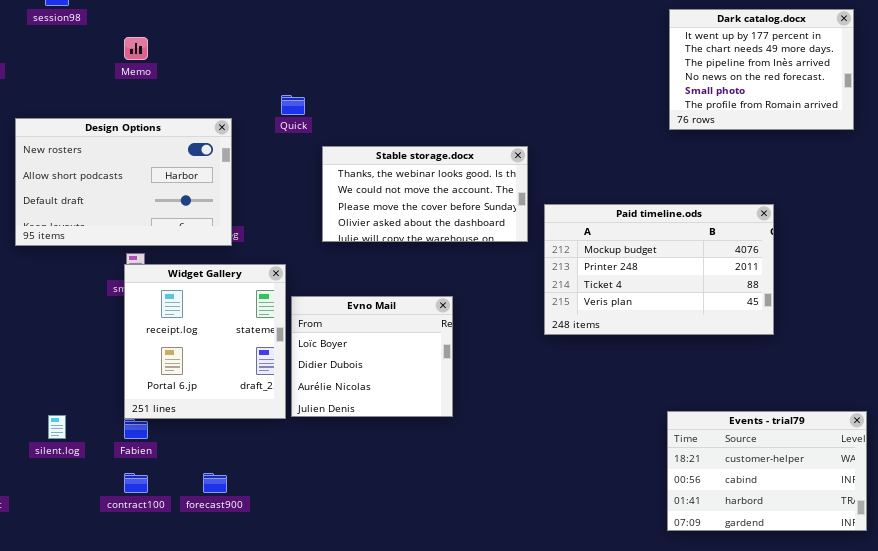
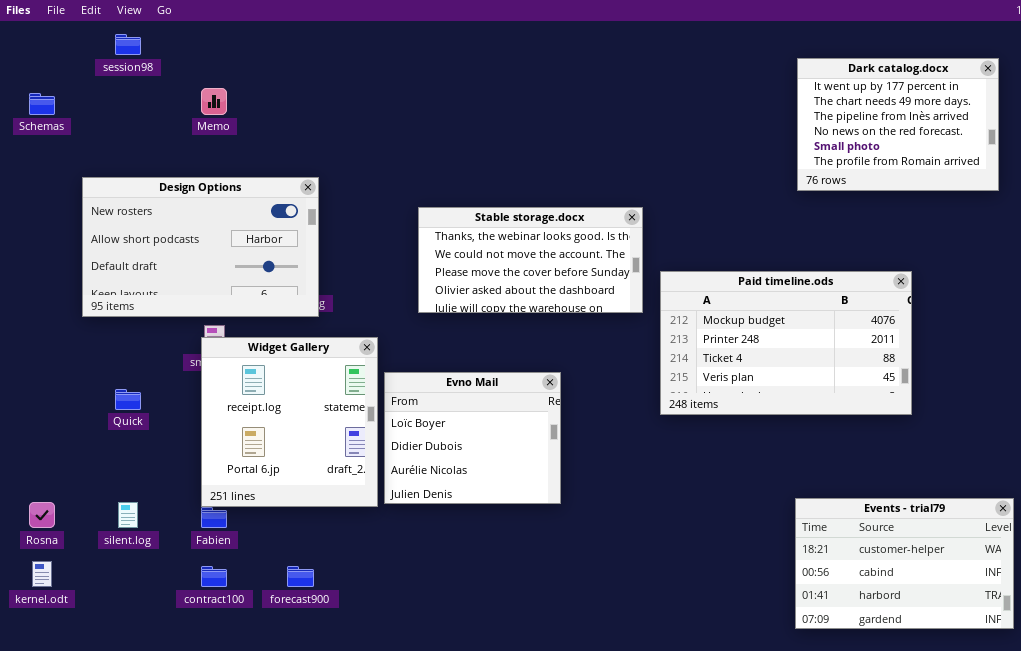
Quick: [281,95,305,115] -> [115,389,141,410], moved

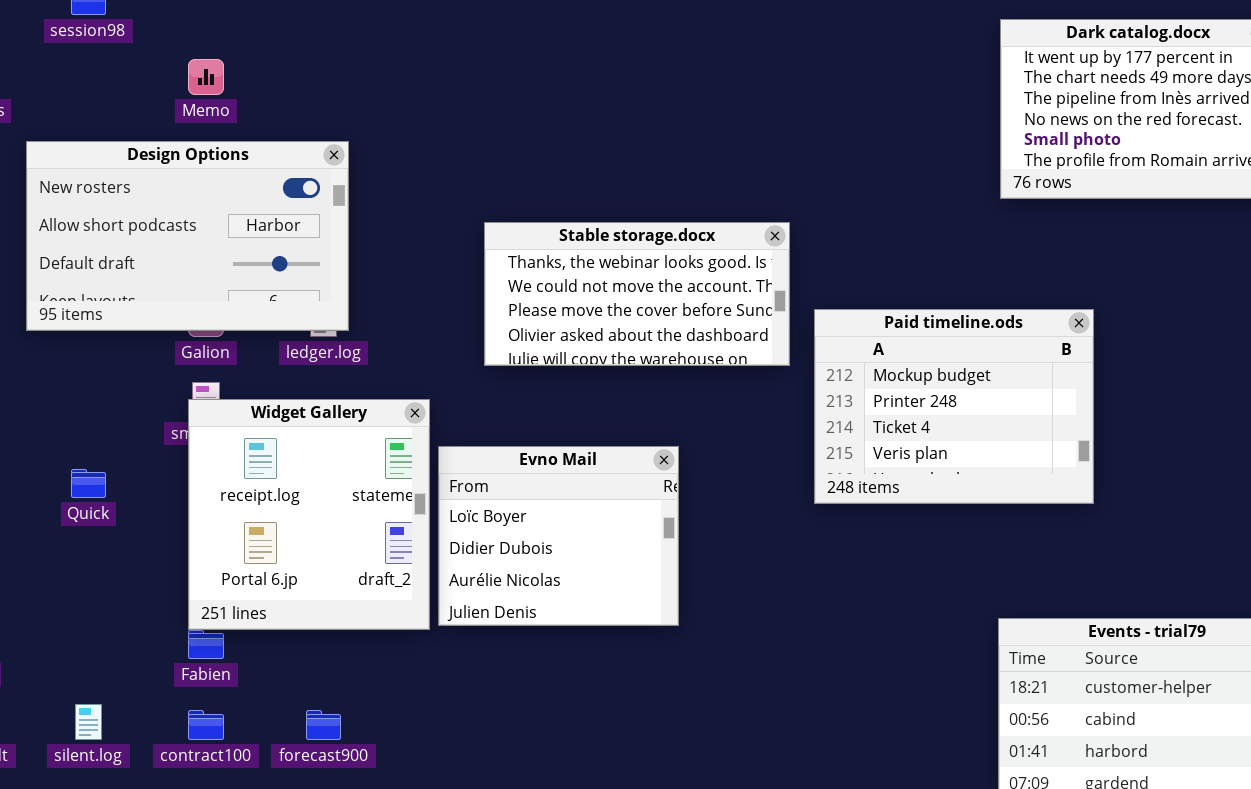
Design Options: [82,177,319,317] -> [26,141,349,331], moved
Paid timeline.ods: [660,271,912,415] -> [814,309,1094,504], resized
silent.log: [118,502,138,528] -> [75,704,102,740], moved

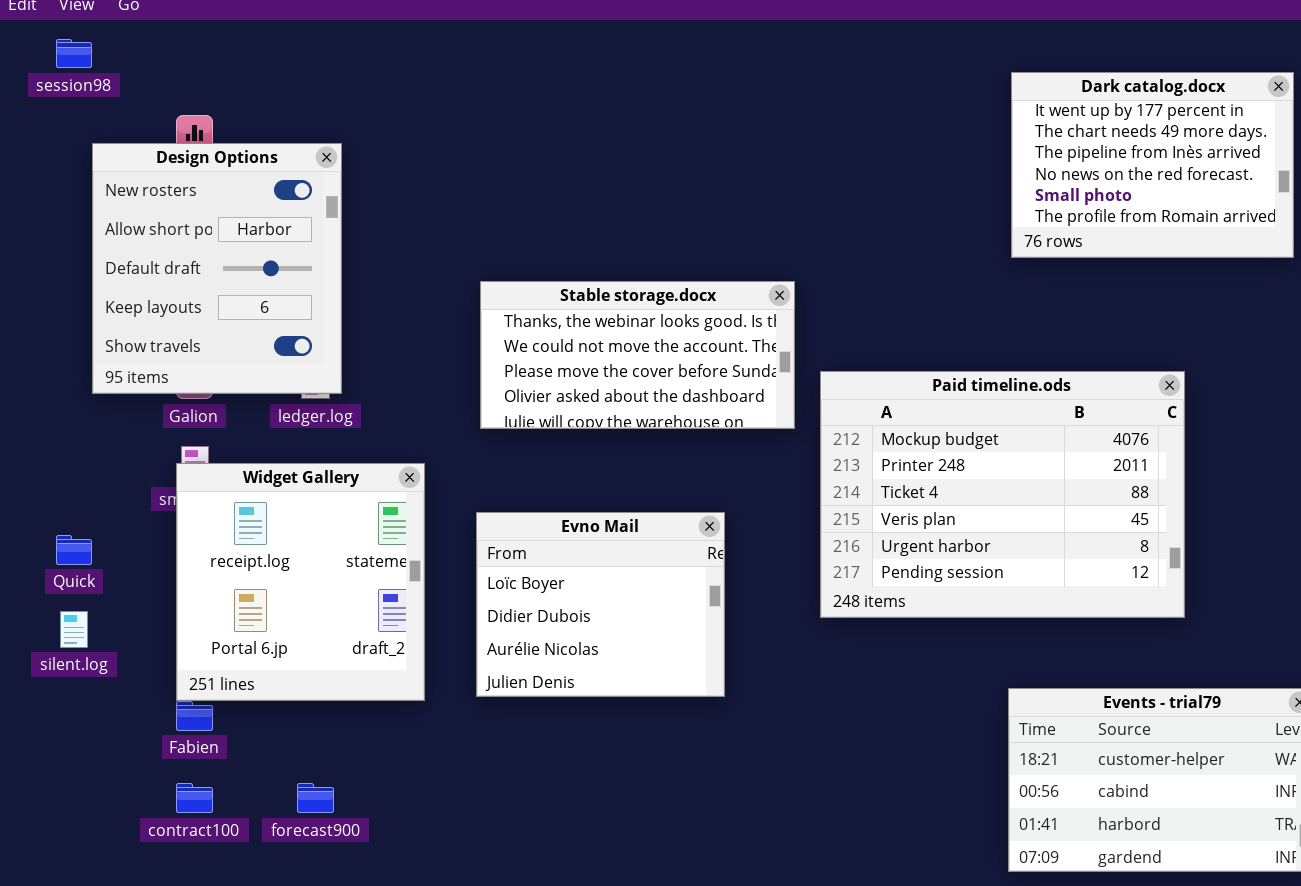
Design Options: [26,141,349,331] -> [92,143,342,394], resized
Paid timeline.ods: [814,309,1094,504] -> [820,371,1185,618], resized
Evno Mail: [438,446,679,626] -> [476,512,725,697], moved
silent.log: [75,704,102,740] -> [60,611,88,648], moved

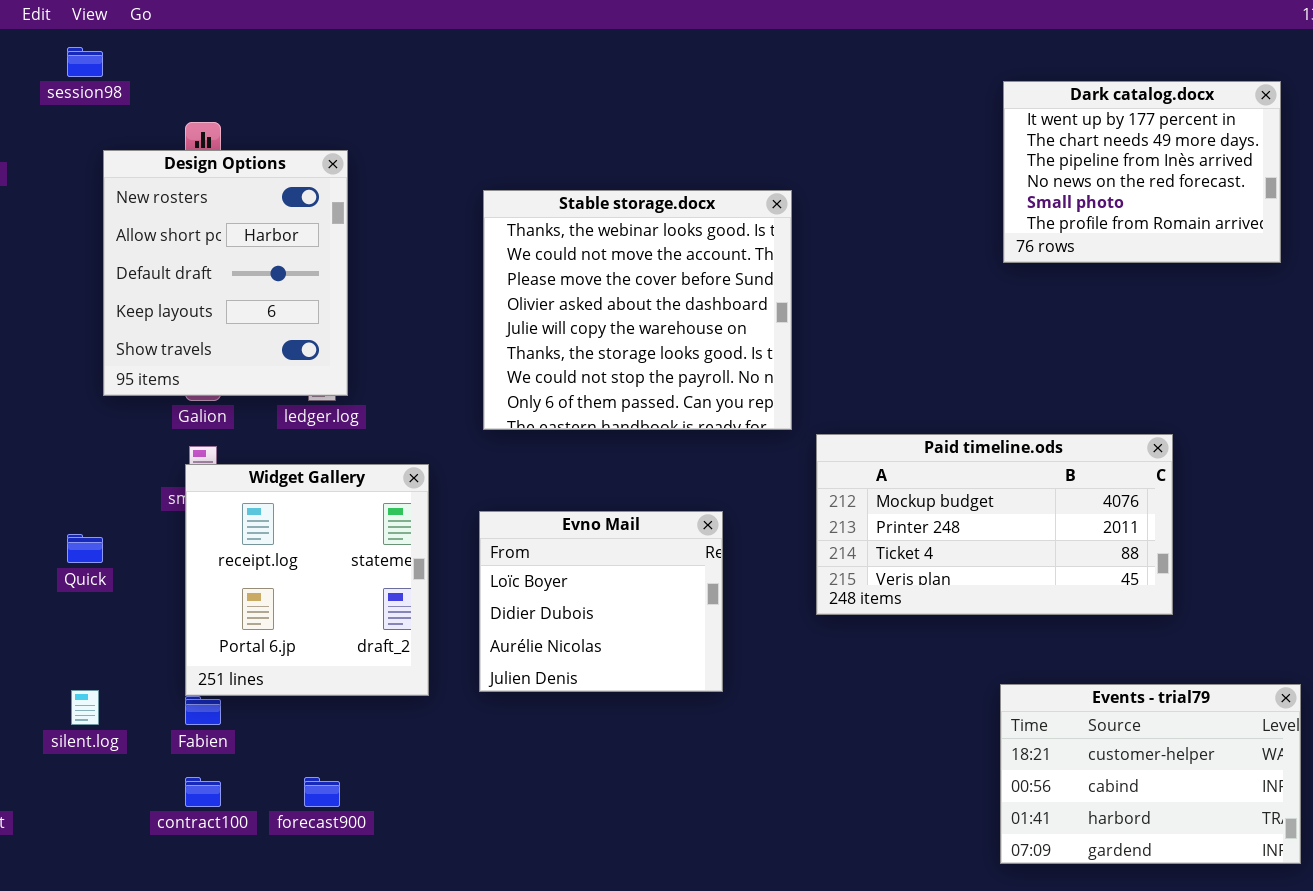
Stable storage.docx: [480,281,795,429] -> [483,190,792,430], resized
Paid timeline.ods: [820,371,1185,618] -> [816,434,1173,615], resized
silent.log: [60,611,88,648] -> [71,690,99,725], moved

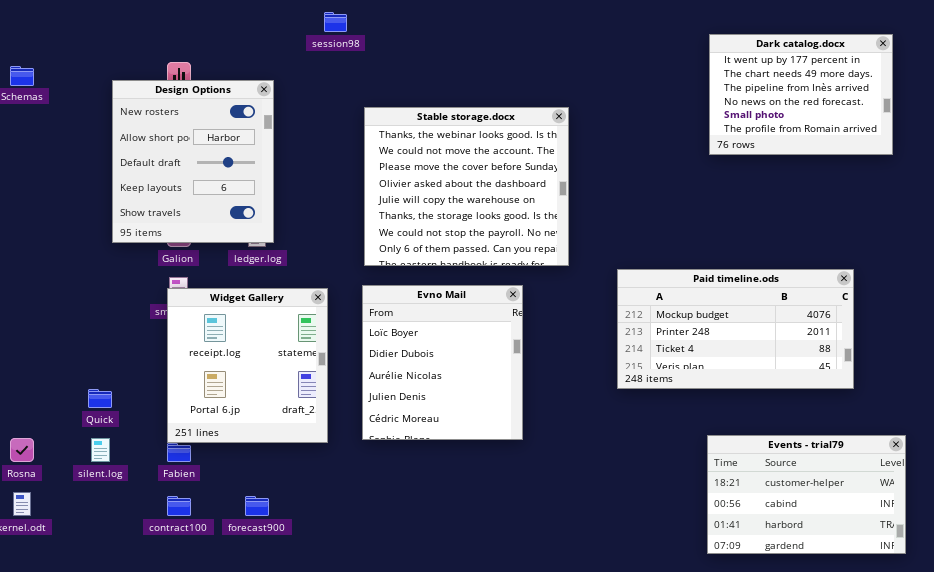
session98: [67,47,103,77] -> [324,12,347,32], moved
Paid timeline.ods: [816,434,1173,615] -> [617,269,854,389], moved
Evno Mail: [479,511,723,692] -> [362,285,523,440], resized
Quick: [67,534,103,563] -> [88,389,112,408], moved

